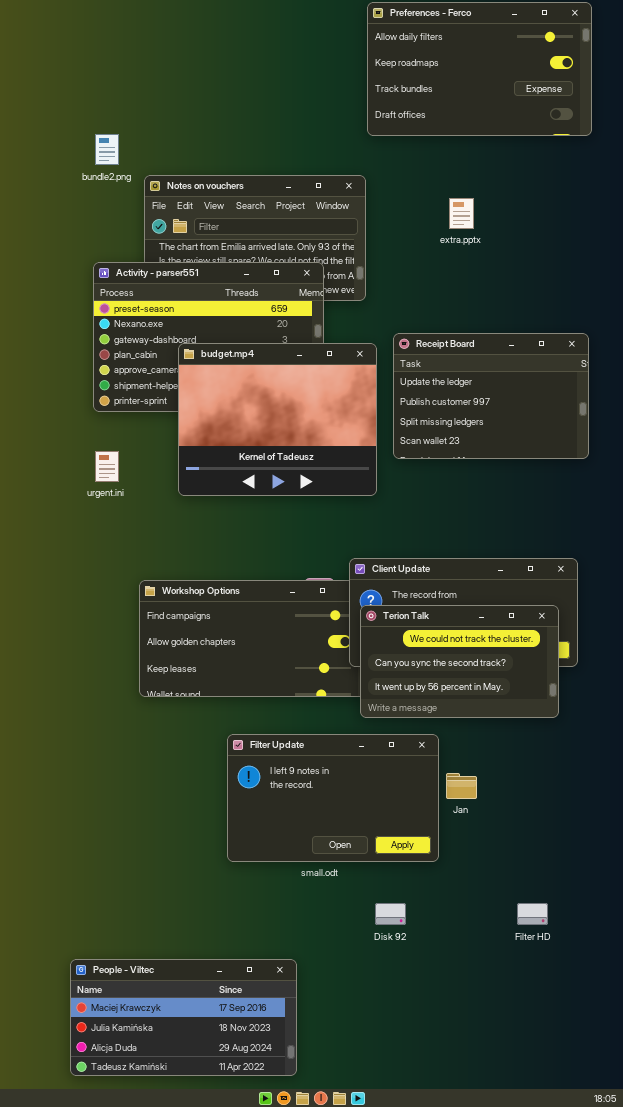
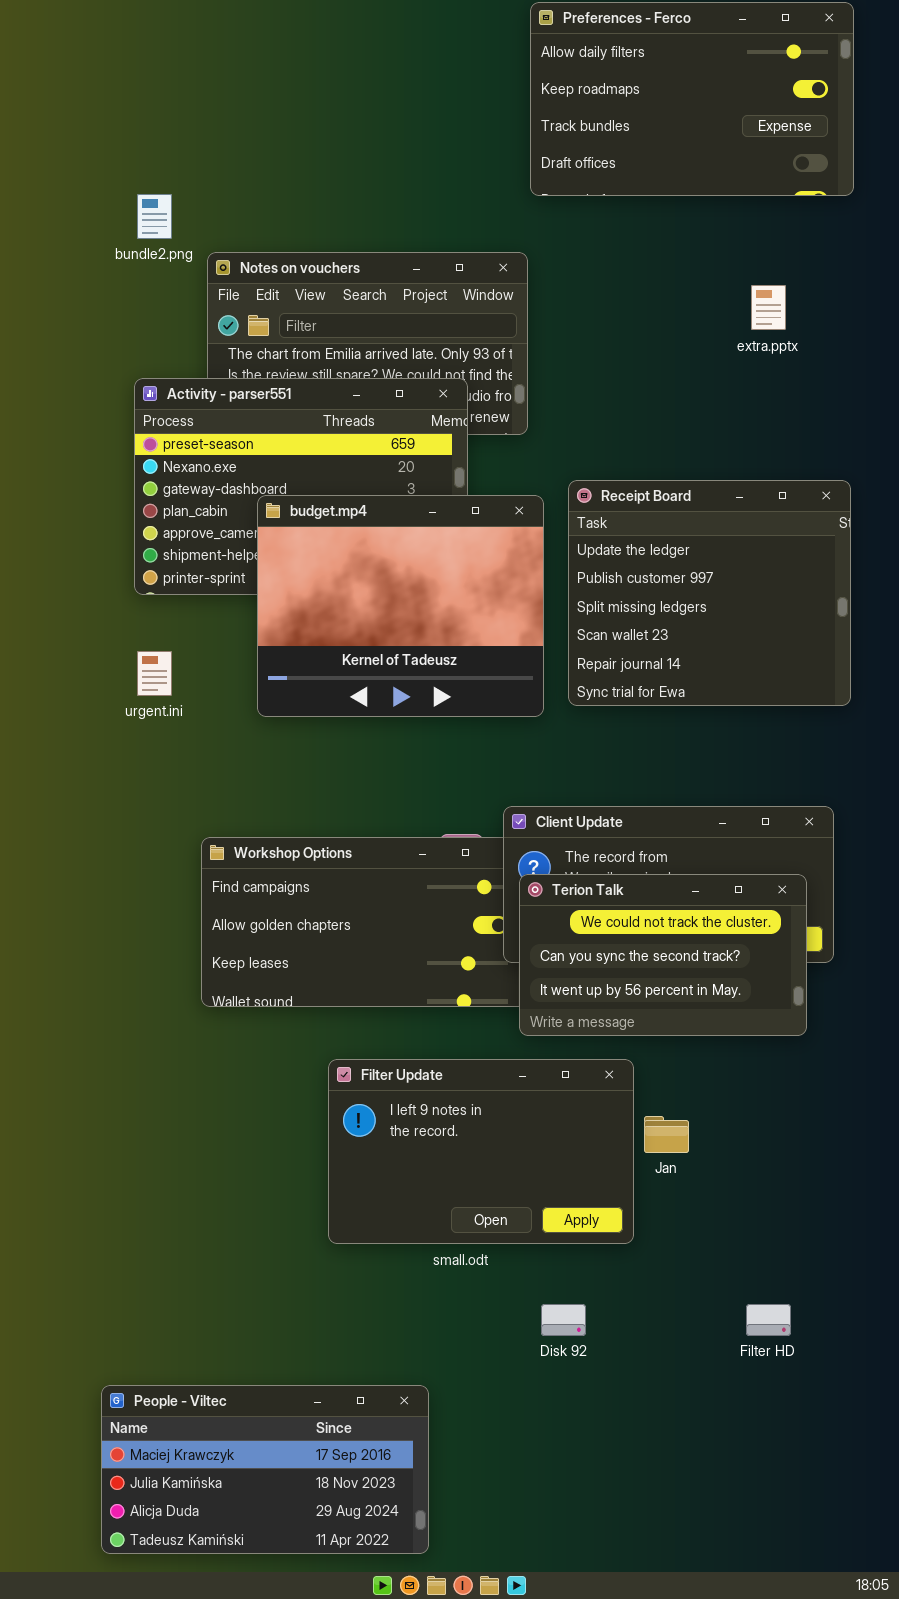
extra.pptx: [449,198,474,229] -> [751,285,786,330], moved
Receipt Board: [393,333,589,459] -> [568,480,851,706], resized

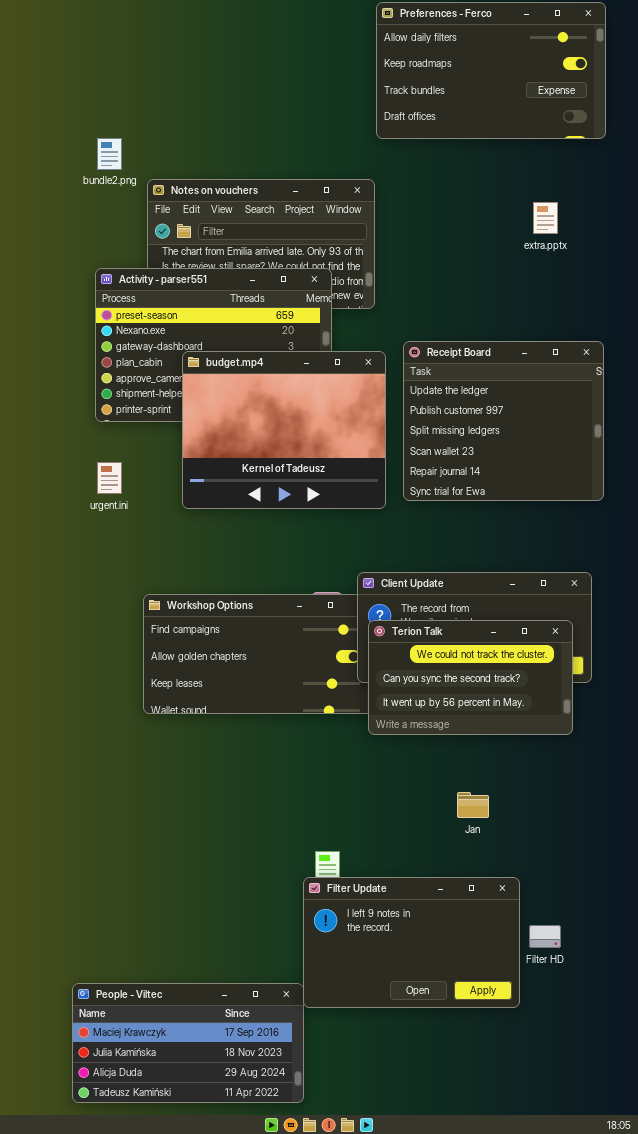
Filter Update: [328,1059,634,1244] -> [303,877,520,1008], moved

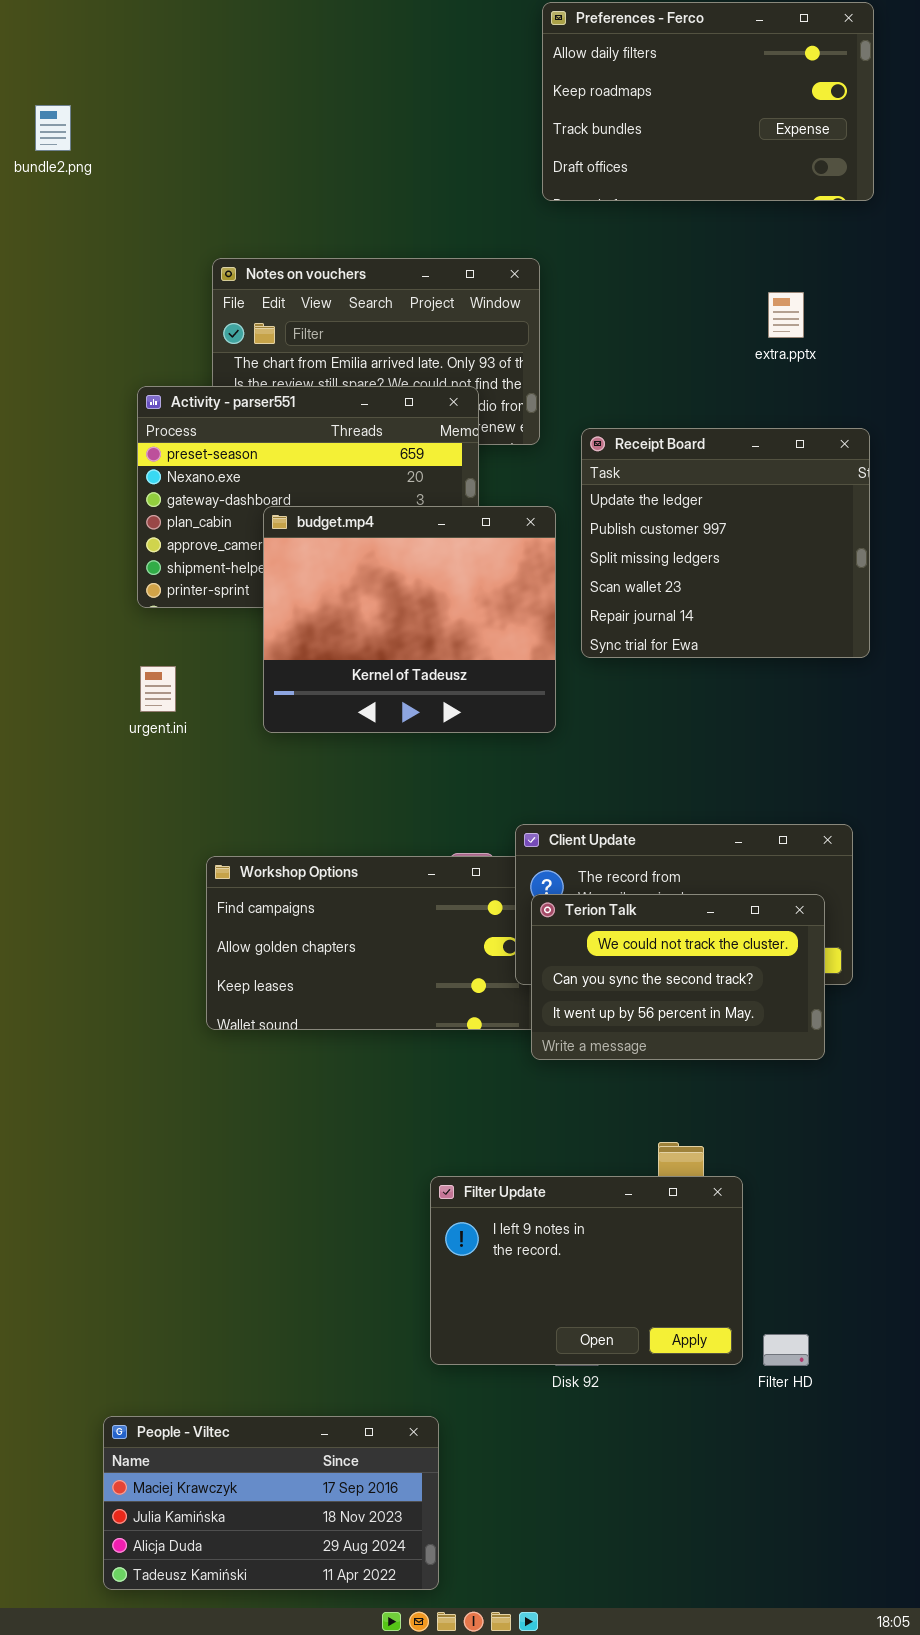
bundle2.png: [97,138,122,170] -> [35,105,71,151], moved
Receipt Board: [403,341,604,501] -> [581,428,870,658], moved
Filter Update: [303,877,520,1008] -> [430,1176,743,1365], moved

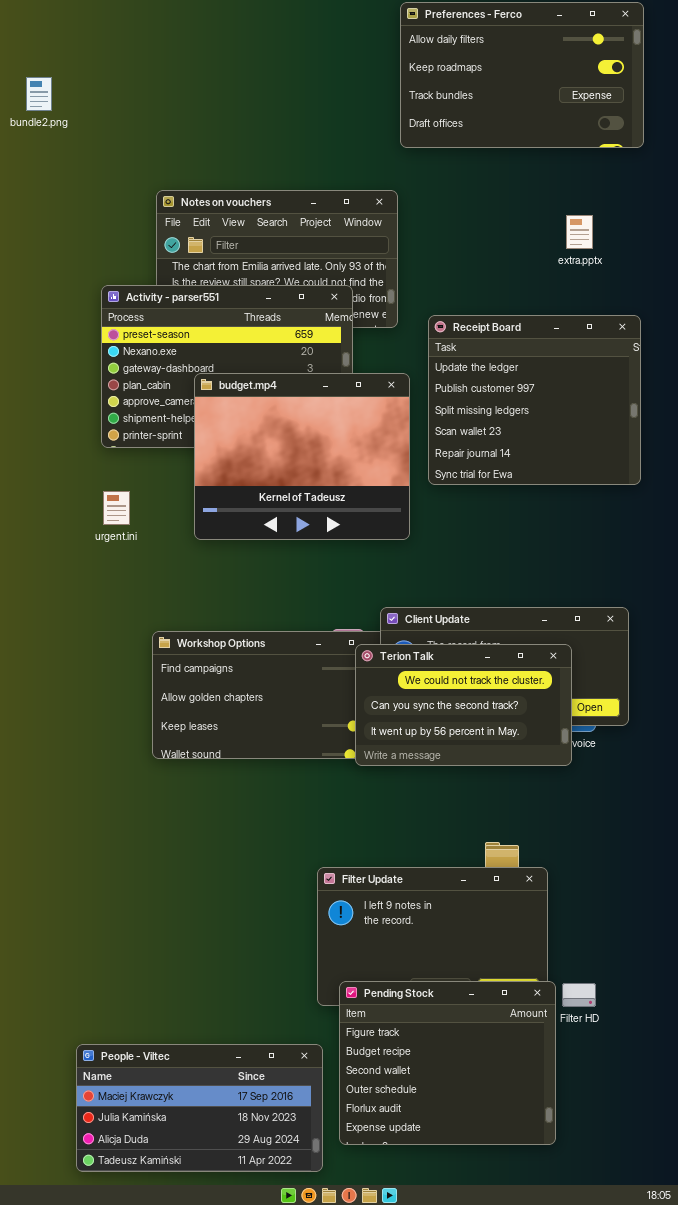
Terion Talk: [531,894,825,1060] -> [355,644,572,766], moved
Pending Stock: none -> [339,981,556,1145], opened

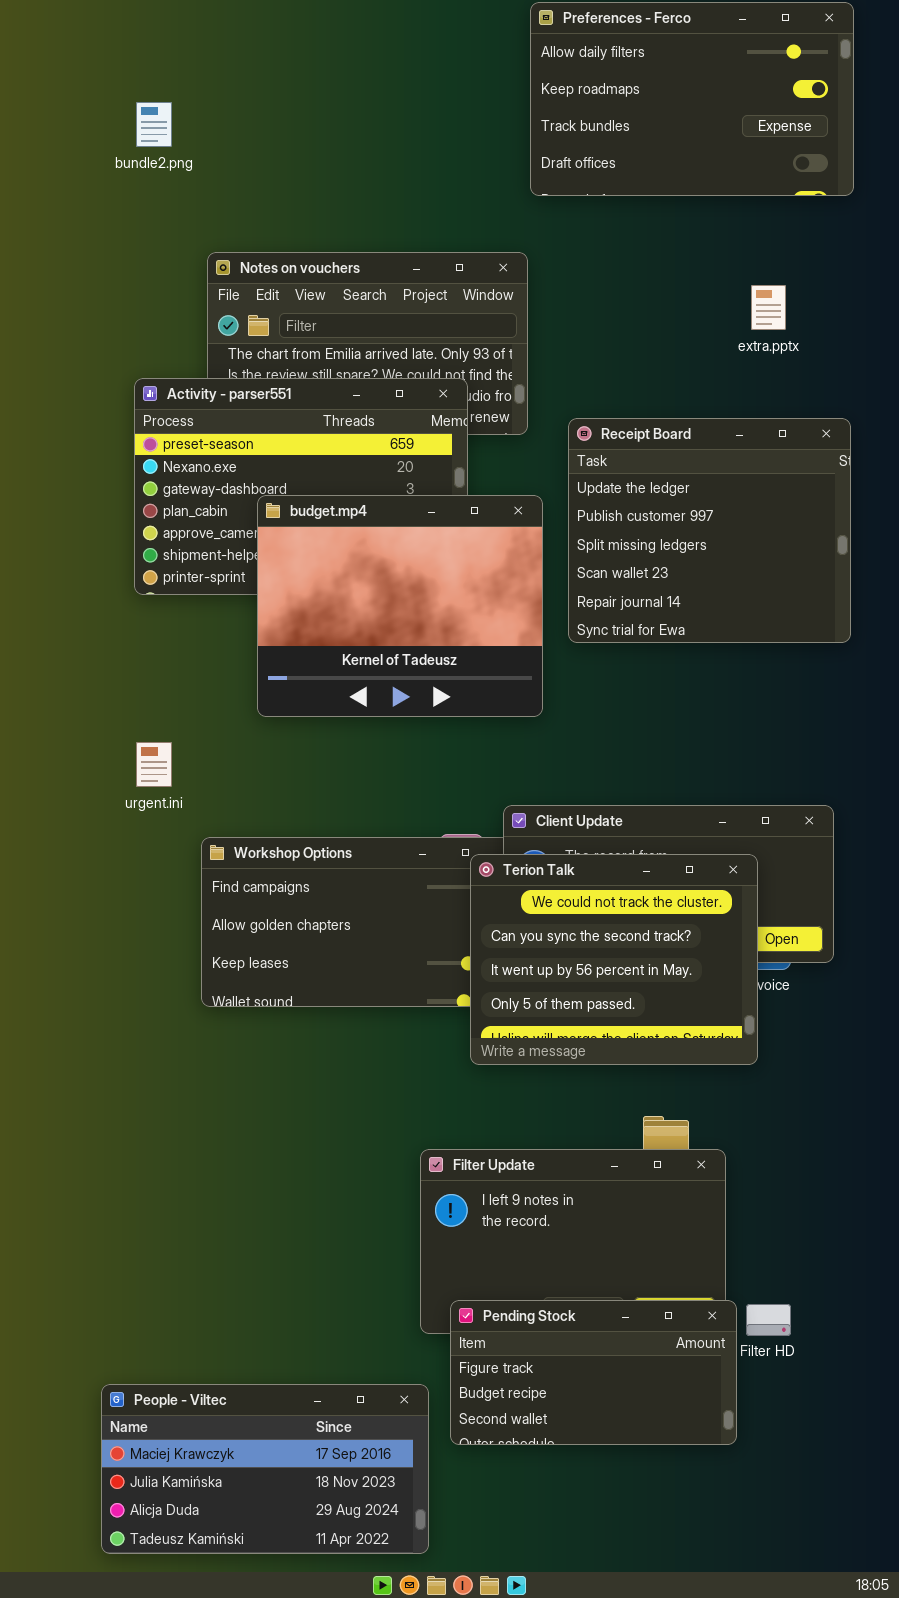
bundle2.png: [26,77,52,111] -> [136,102,172,147], moved
urgent.ini: [103,491,130,525] -> [136,742,172,787], moved
Terion Talk: [355,644,572,766] -> [470,854,758,1065], resized
Pending Stock: [339,981,556,1145] -> [450,1300,737,1445], resized

